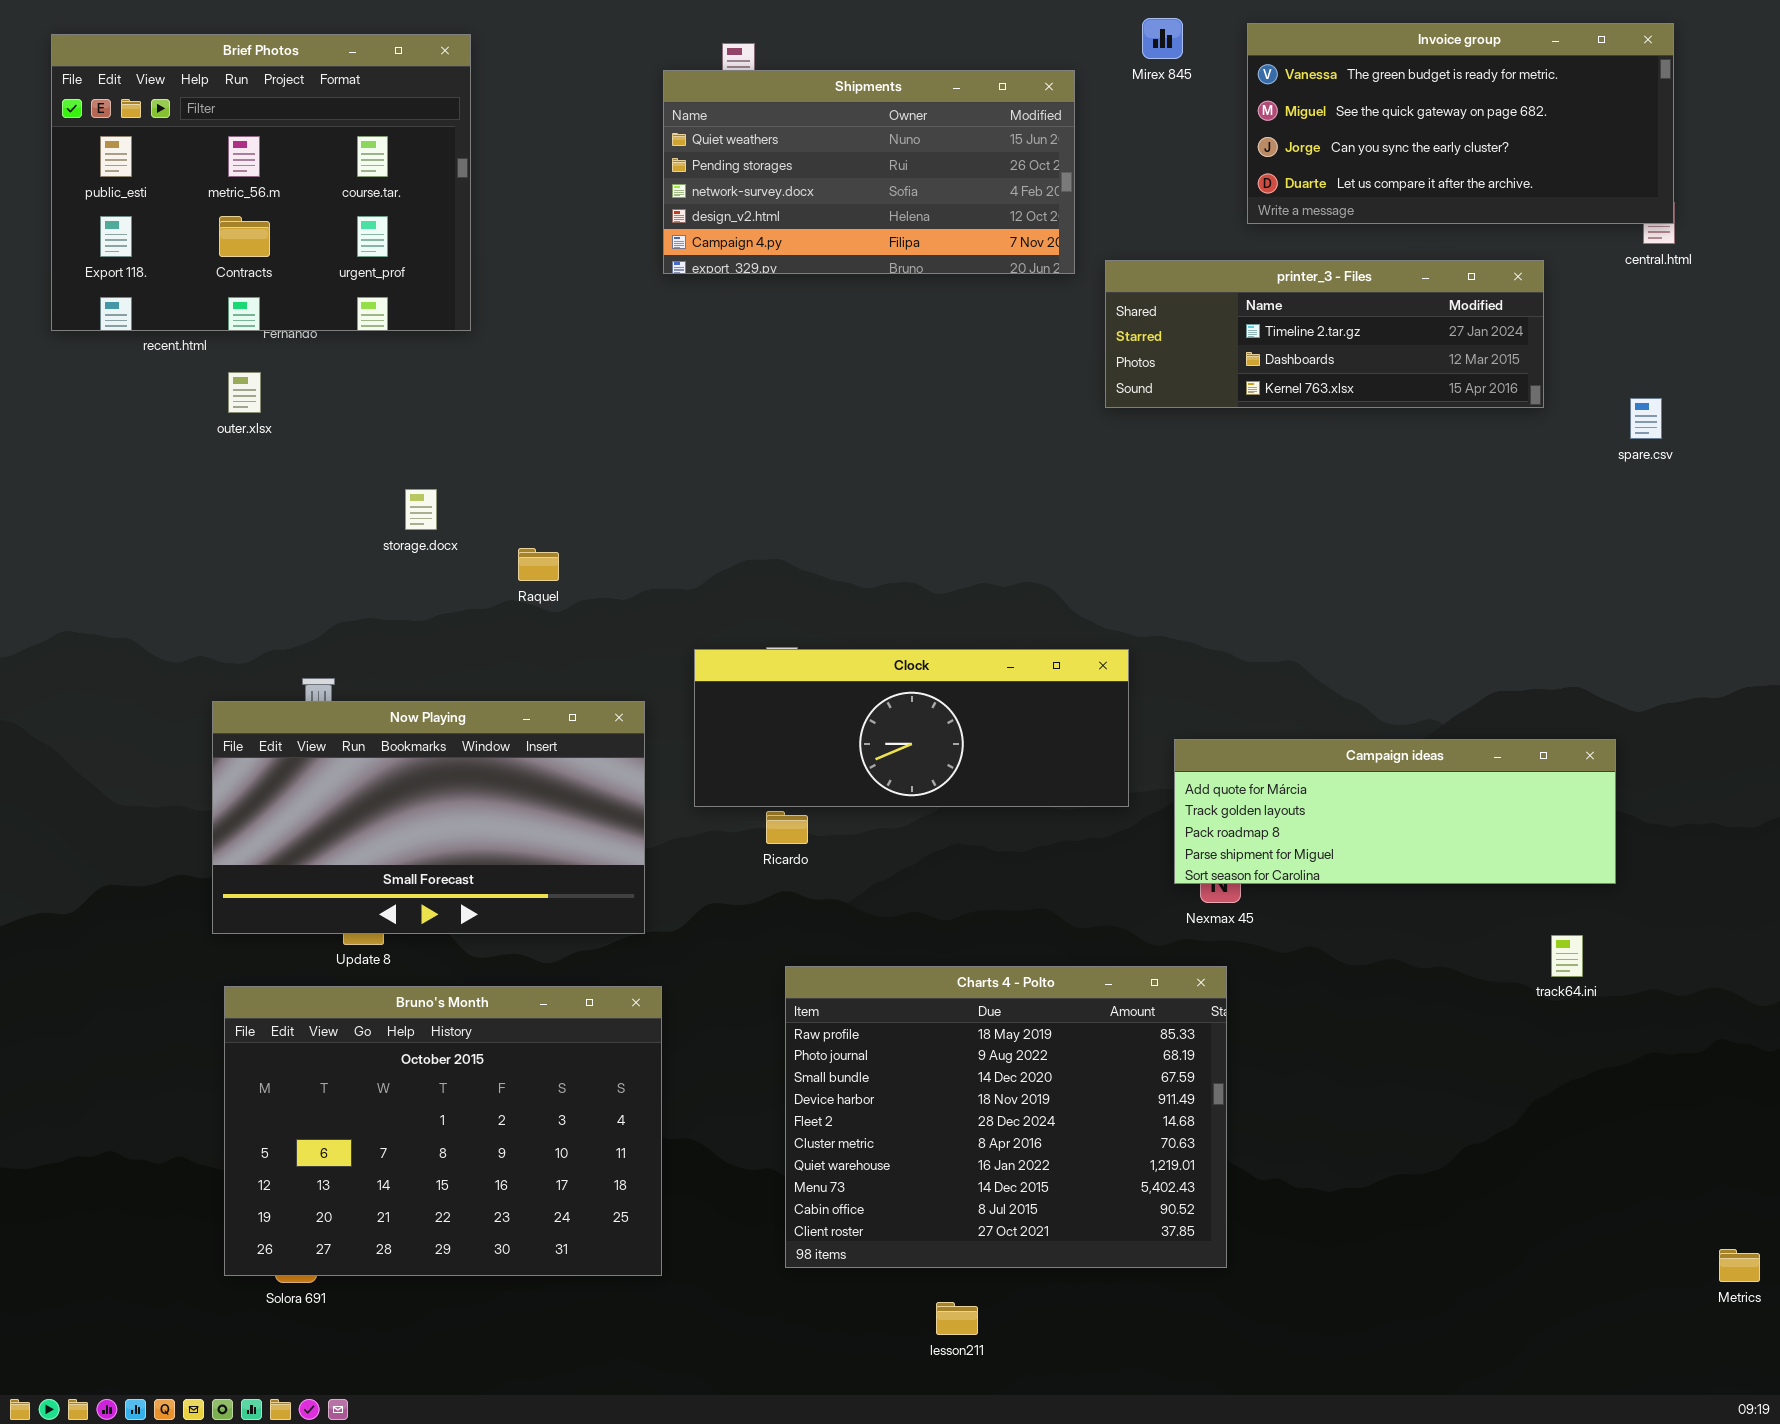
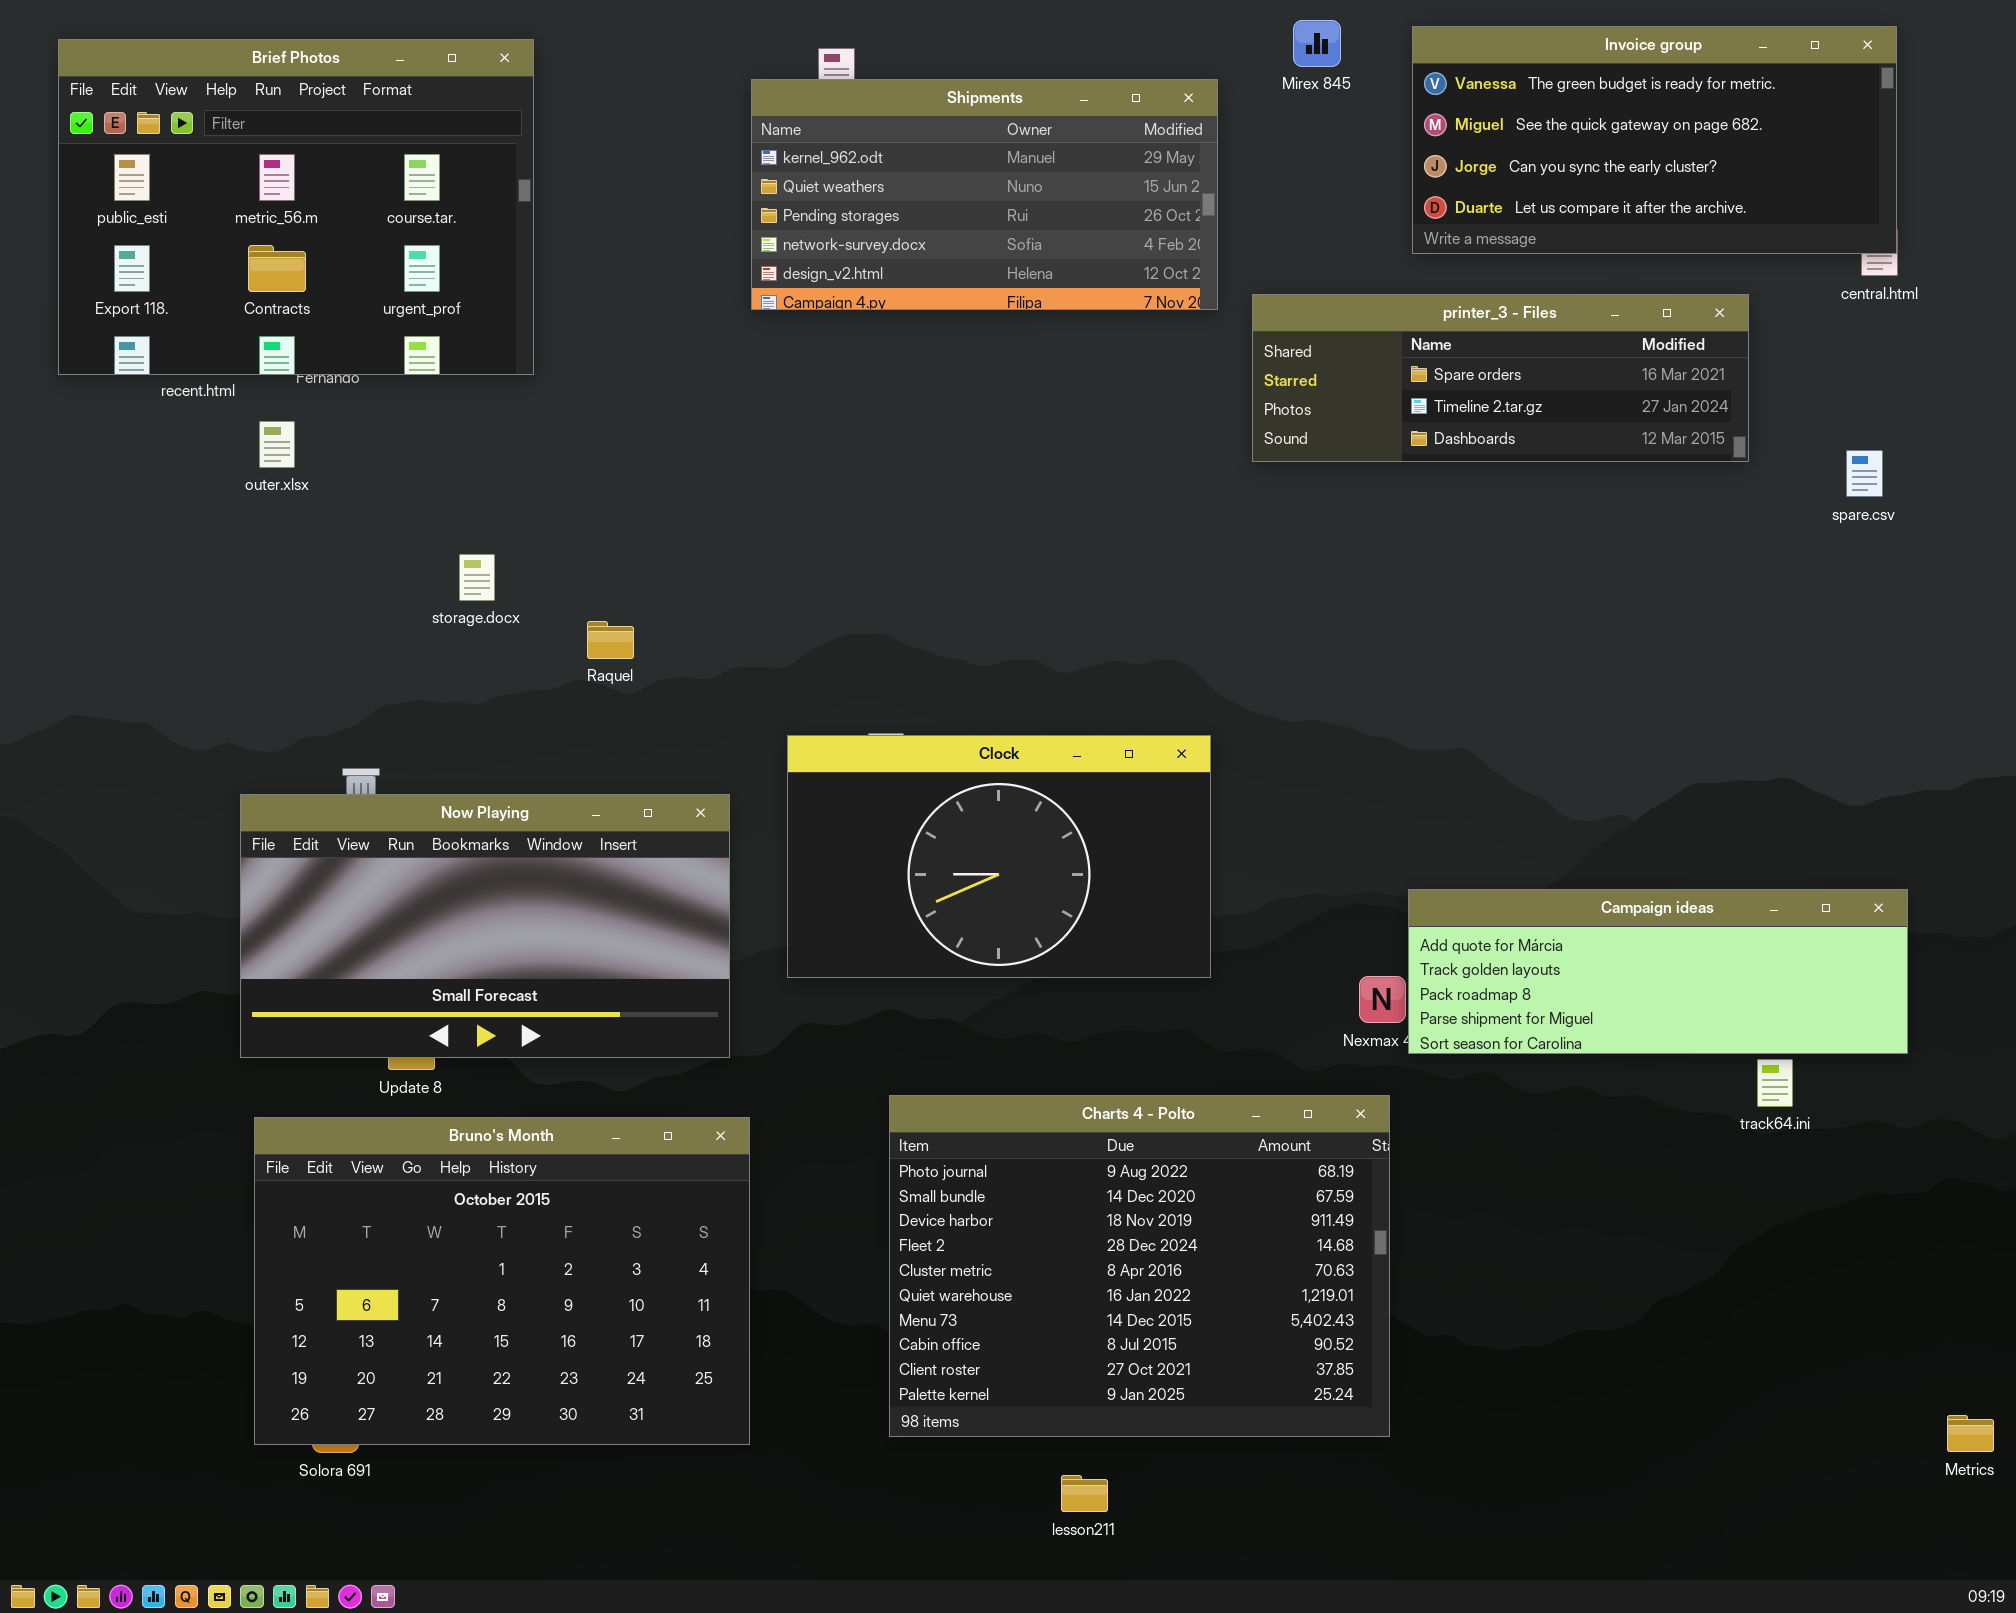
Shipments: [663,70,1075,274] -> [751,79,1218,310], scrolled up 1 row
printer_3 - Files: [1105,260,1544,408] -> [1252,294,1749,462], scrolled up 1 row
Clock: [694,649,1129,807] -> [787,735,1211,978], resized
Campaign ideas: [1174,739,1616,884] -> [1408,889,1908,1054], moved
Charts 4 - Polto: [785,966,1227,1268] -> [889,1095,1390,1437], scrolled down 1 row

